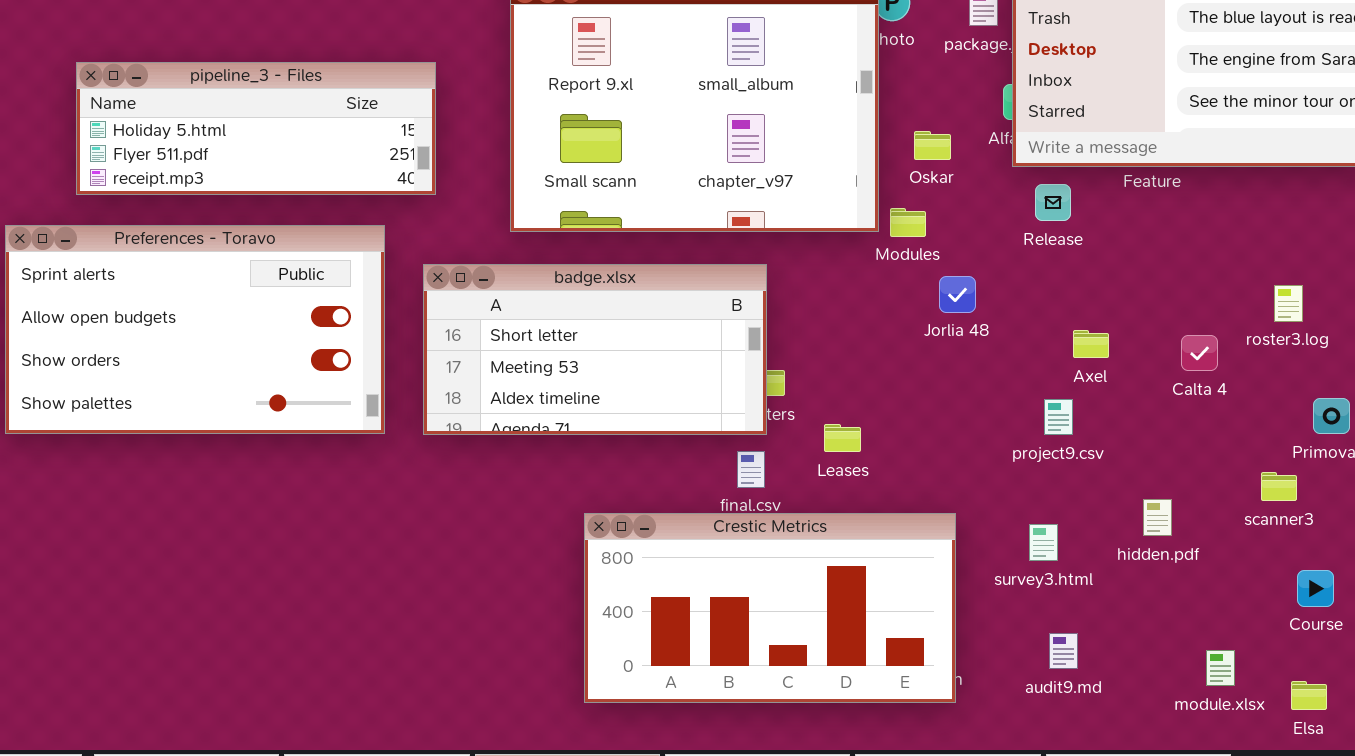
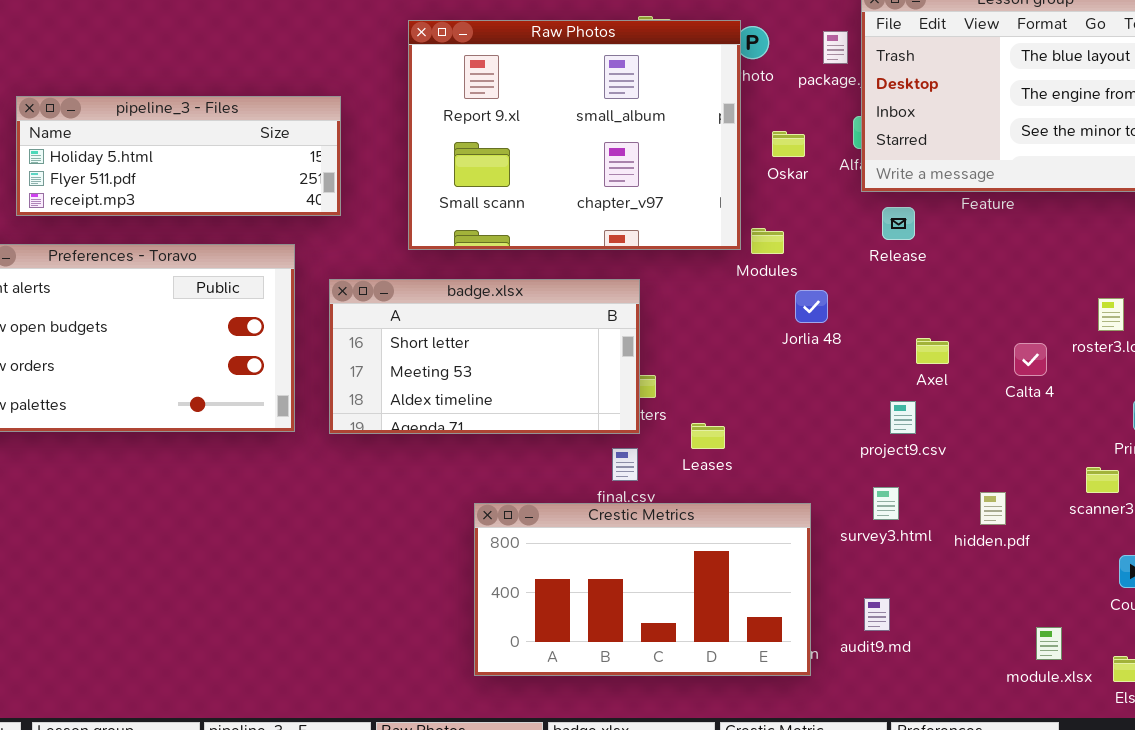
Oskar: [914,131,951,160] -> [772,131,805,157], moved
survey3.html: [1029,524,1058,561] -> [873,487,899,520], moved
audit9.md: [1049,633,1078,669] -> [864,598,890,631], moved

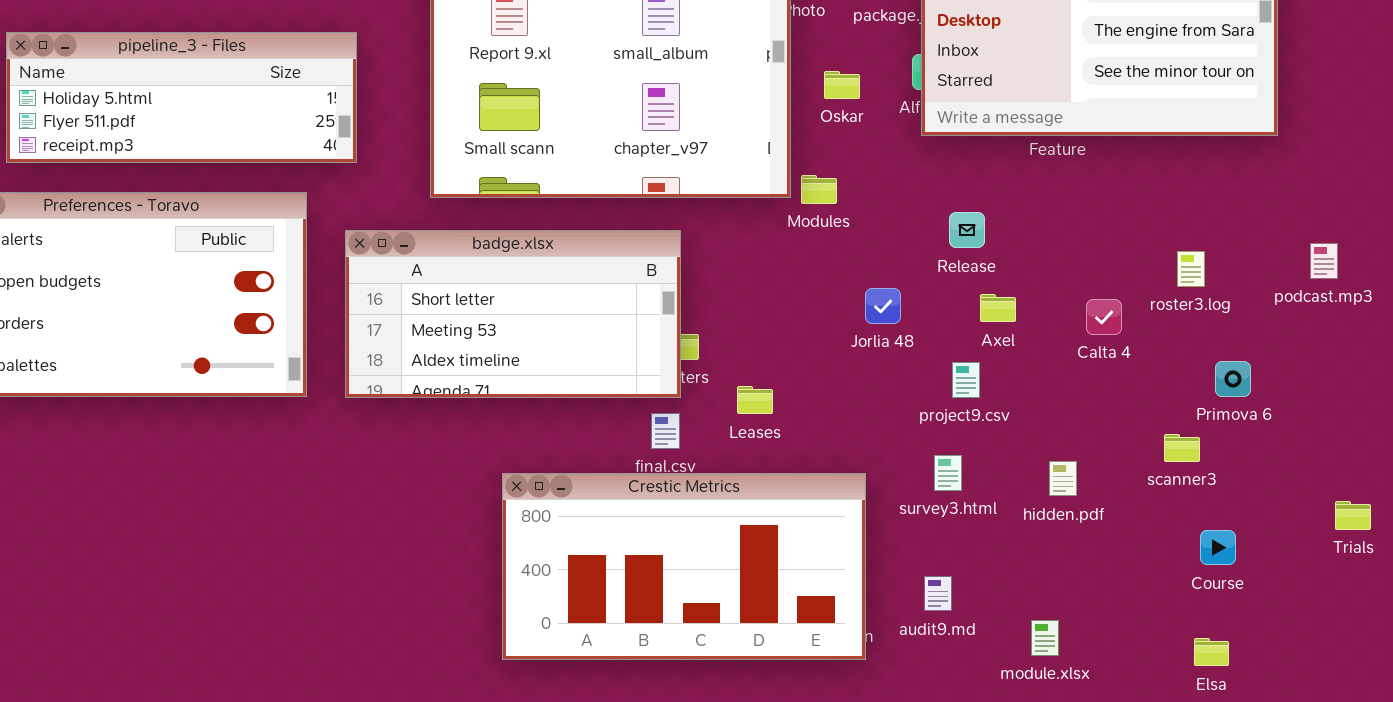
Release: [882,207,915,240] -> [949,212,985,248], moved
Jorlia 48: [795,290,828,323] -> [865,288,901,324], moved
module.xlsx: [1036,627,1062,660] -> [1031,620,1059,656], moved

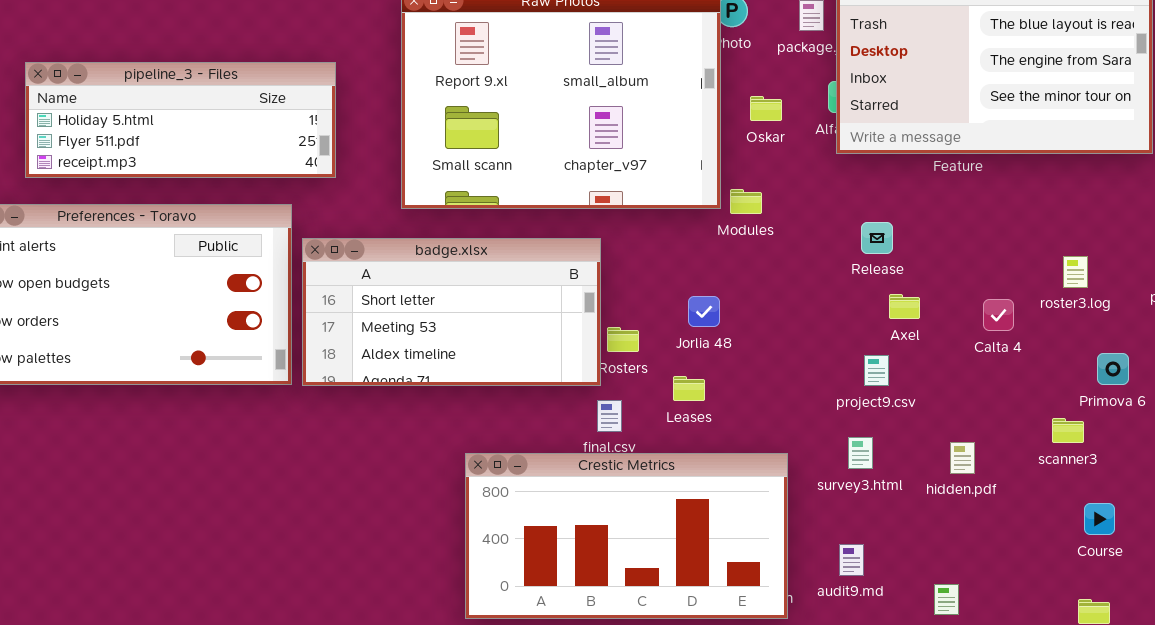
badge.xlsx: [345,230,681,398] -> [302,238,601,386], moved
Jorlia 48: [865,288,901,324] -> [688,296,720,327], moved

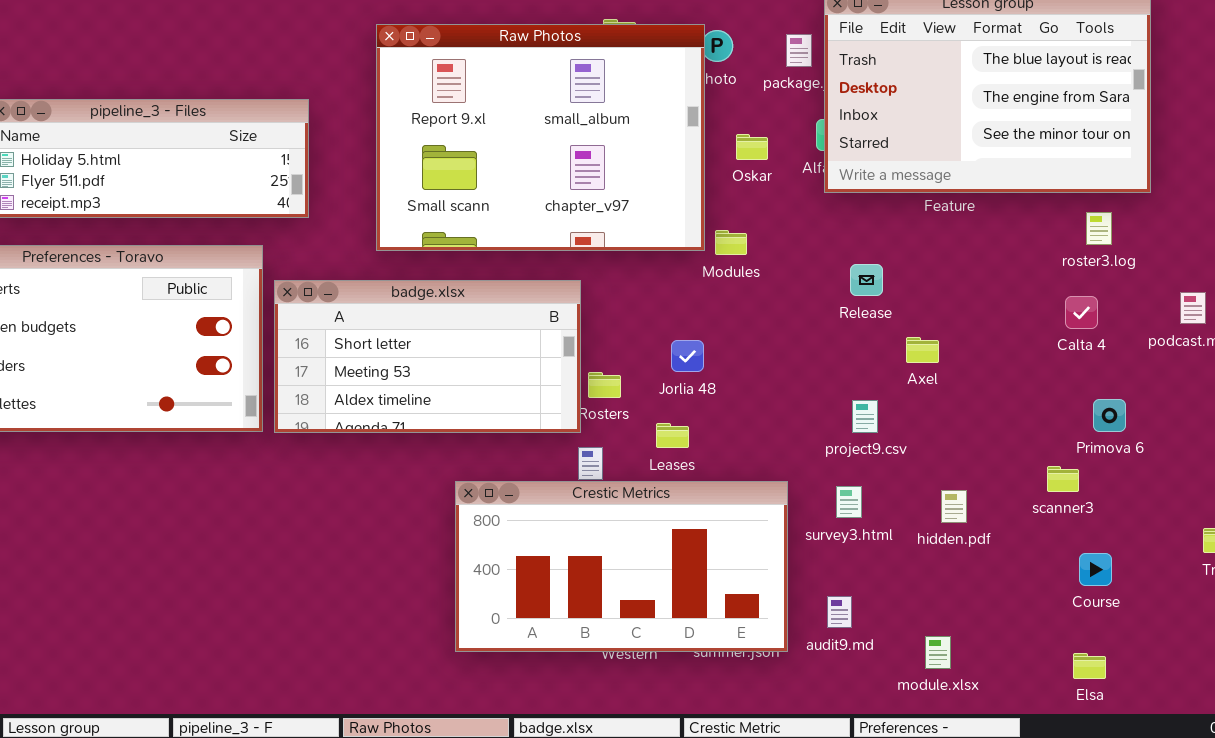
roster3.log: [1063,256,1088,288] -> [1086,212,1112,245], moved
Axel: [889,294,920,319] -> [906,337,939,363], moved
Calta 4: [983,299,1014,331] -> [1065,296,1098,329], moved
Crestic Metrics: [465,453,788,619] -> [455,481,788,652], moved

